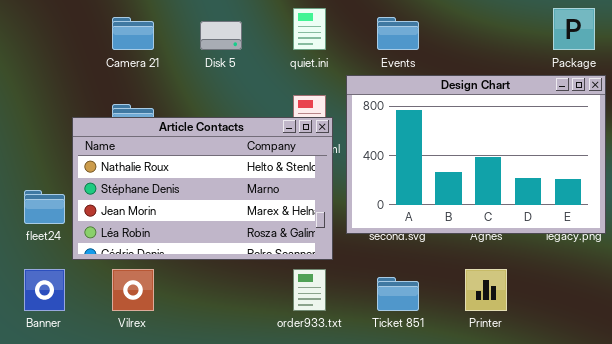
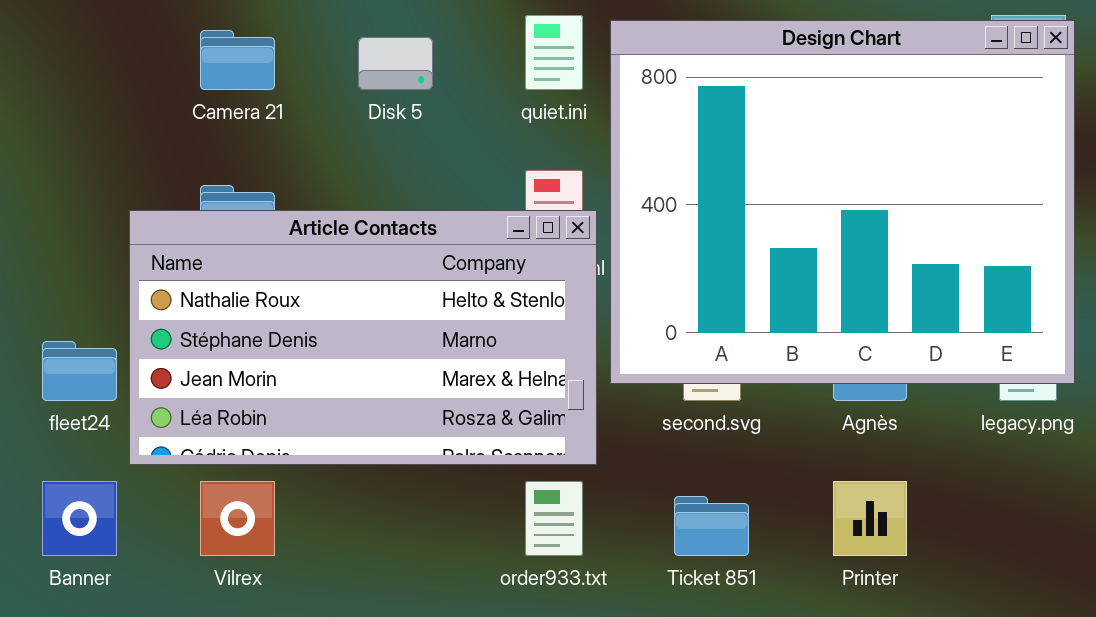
Design Chart: [346,75,606,234] -> [610,20,1075,384], moved, resized

